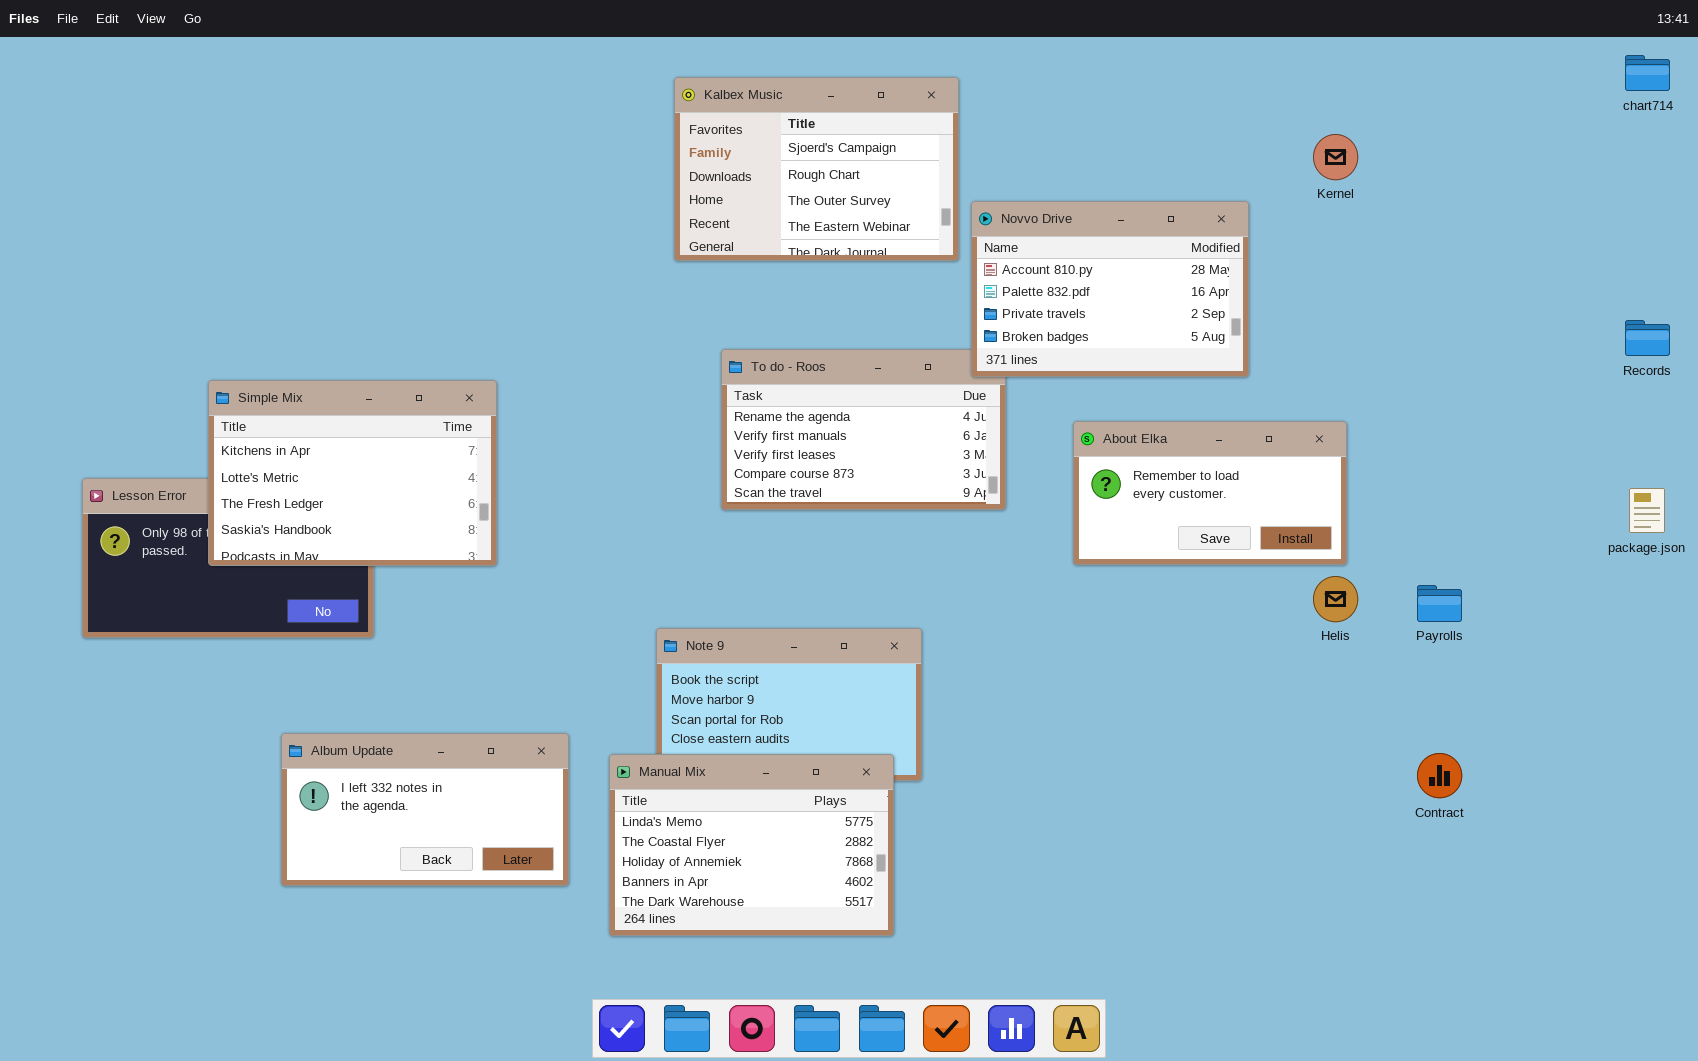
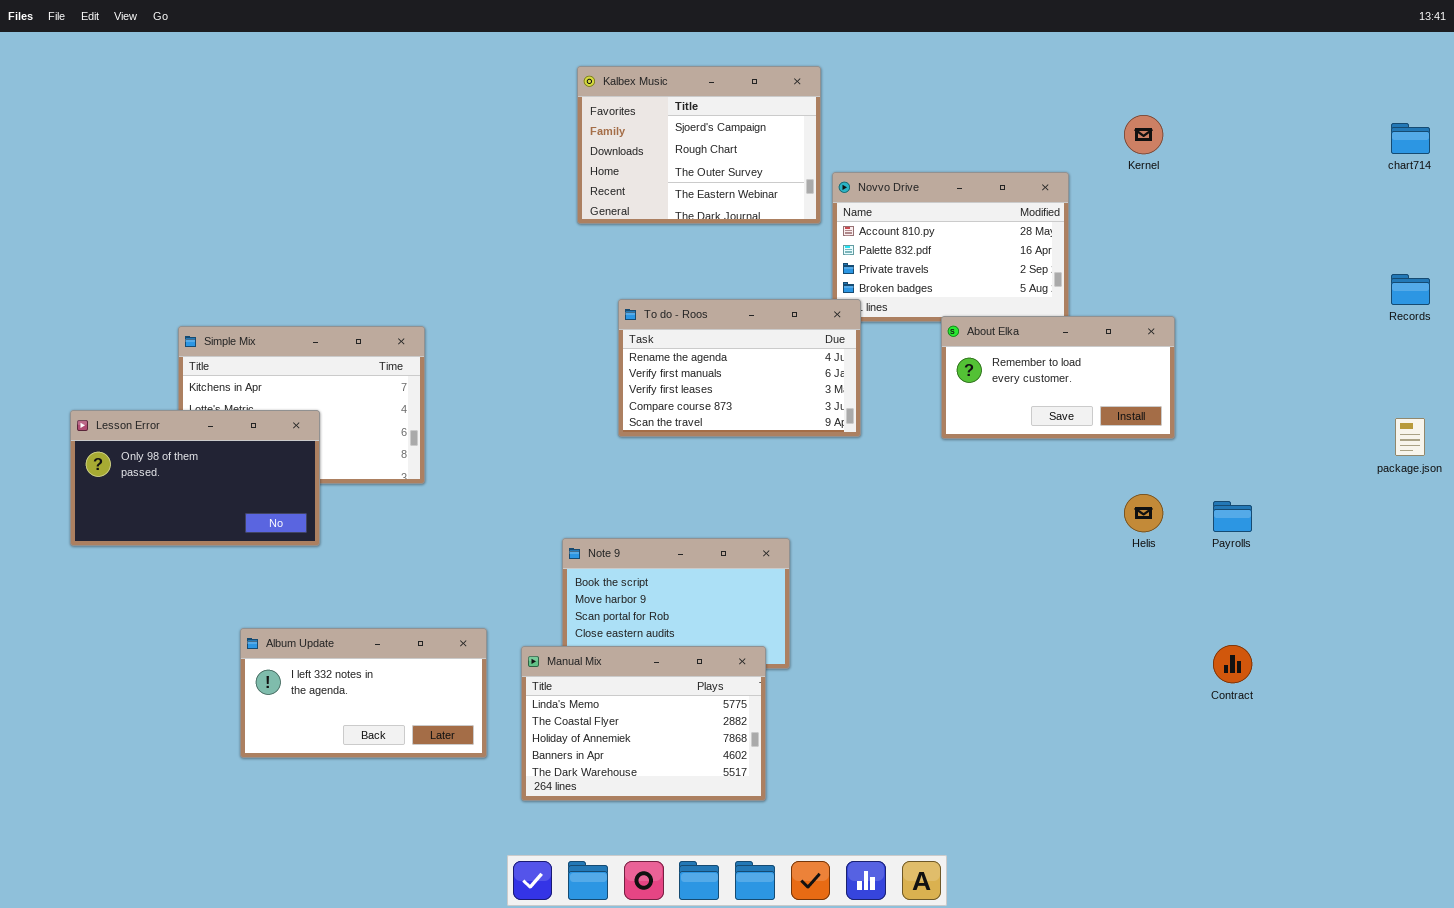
chart714: [1625,55,1670,91] -> [1391,123,1430,154], moved
To do - Roos: [721,349,1006,510] -> [618,299,861,437], raised
About Elka: [1073,421,1347,565] -> [941,316,1175,439], moved
Lesson Error: [82,478,374,638] -> [70,410,320,546], raised

